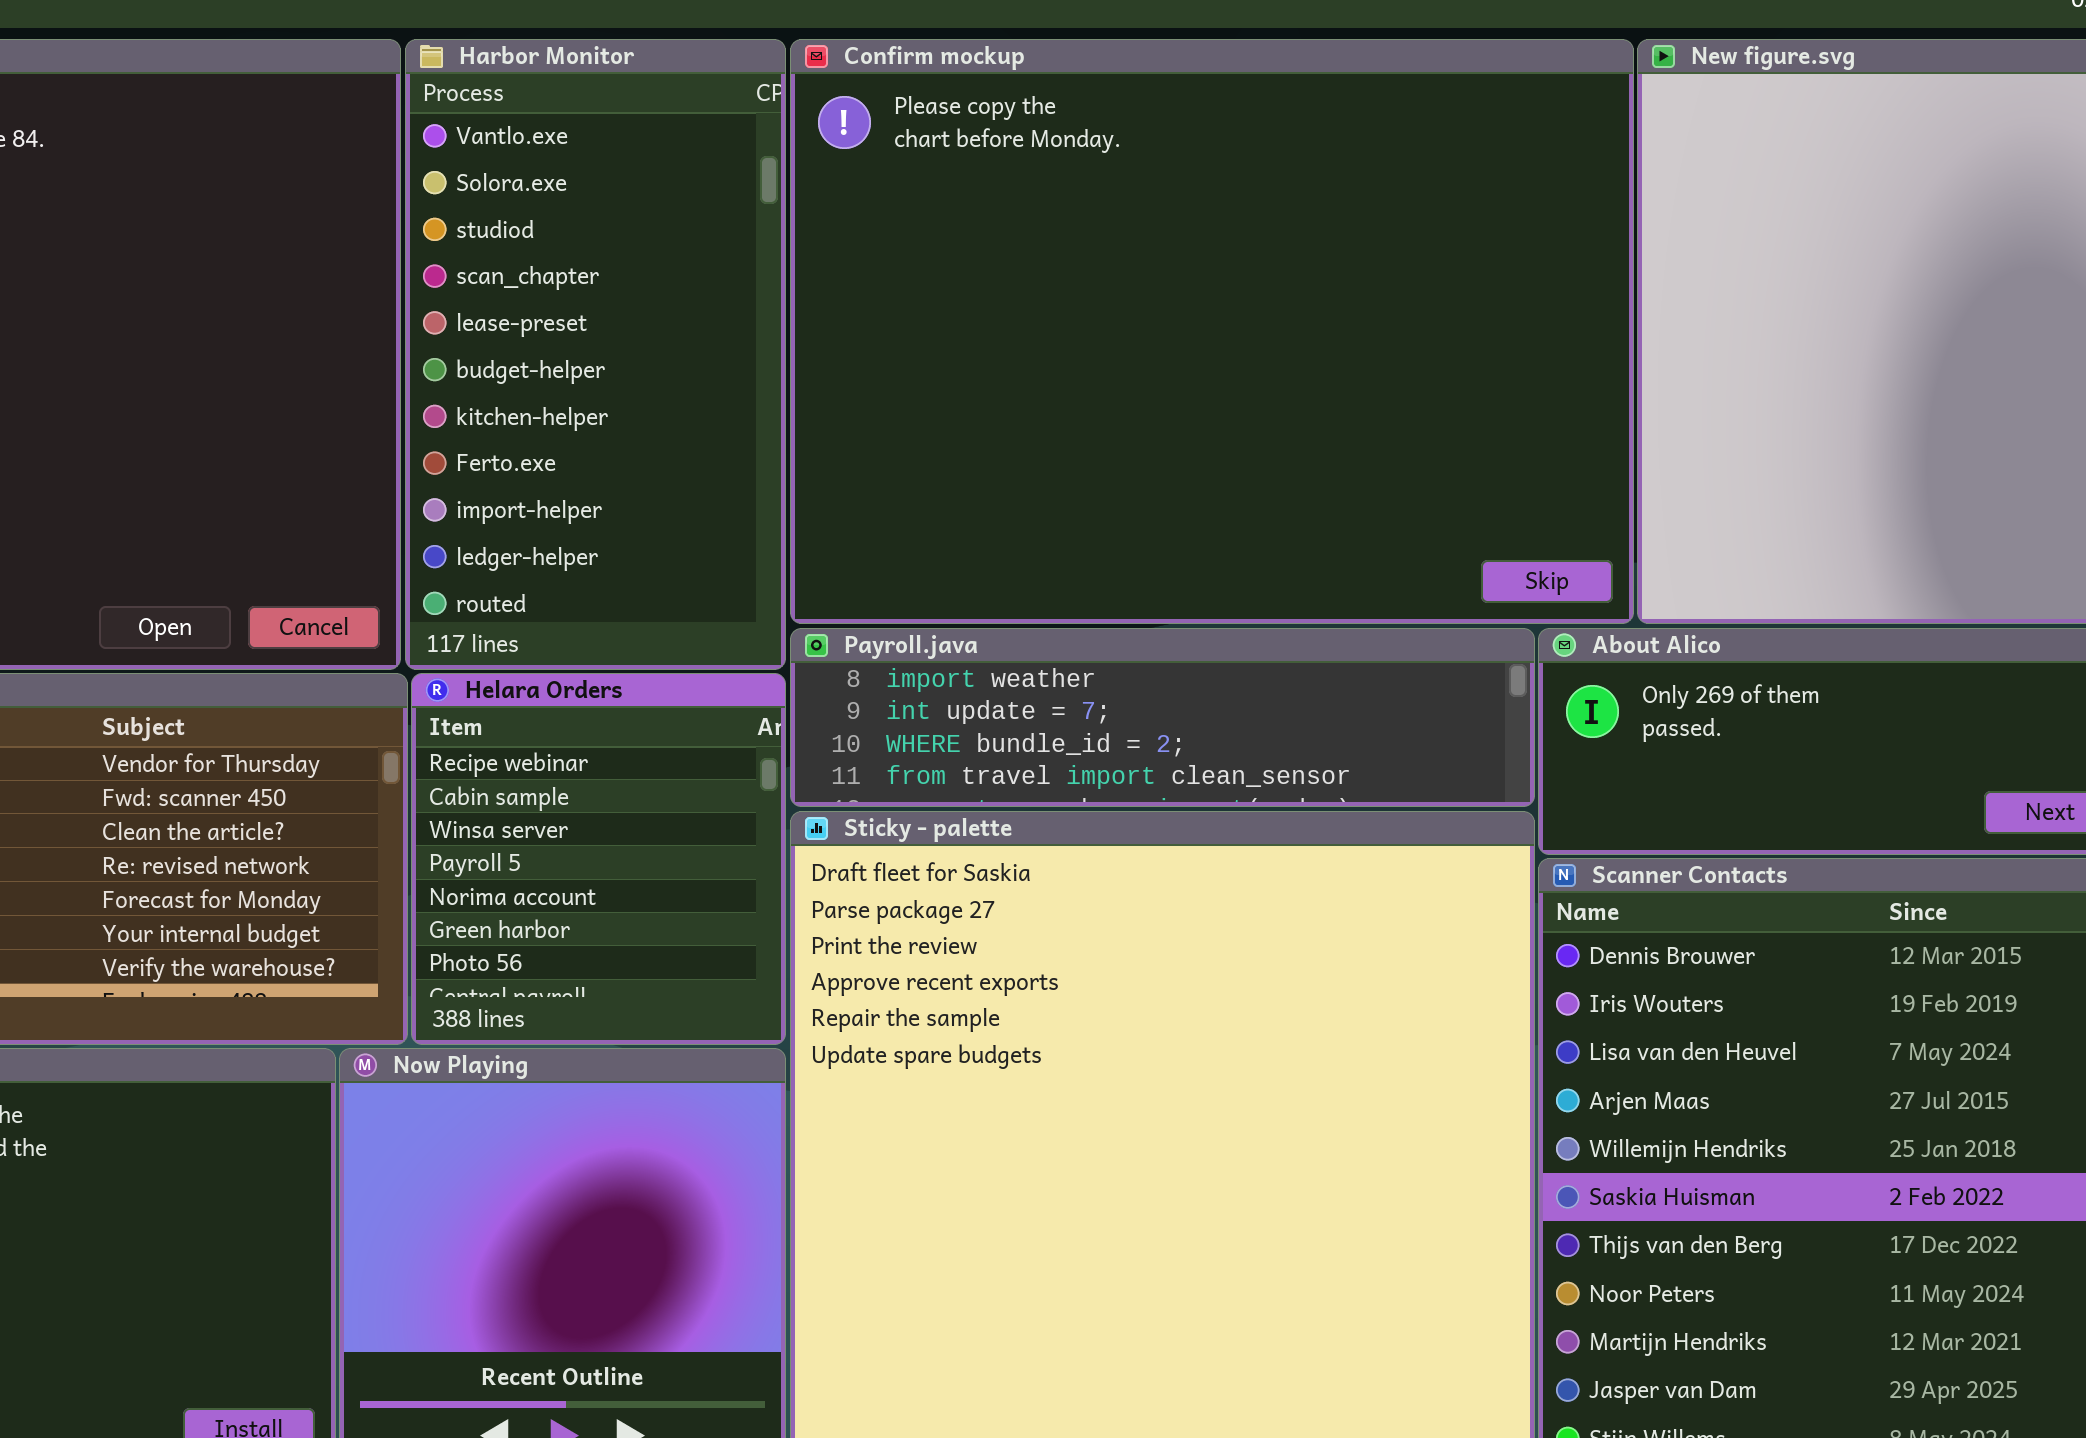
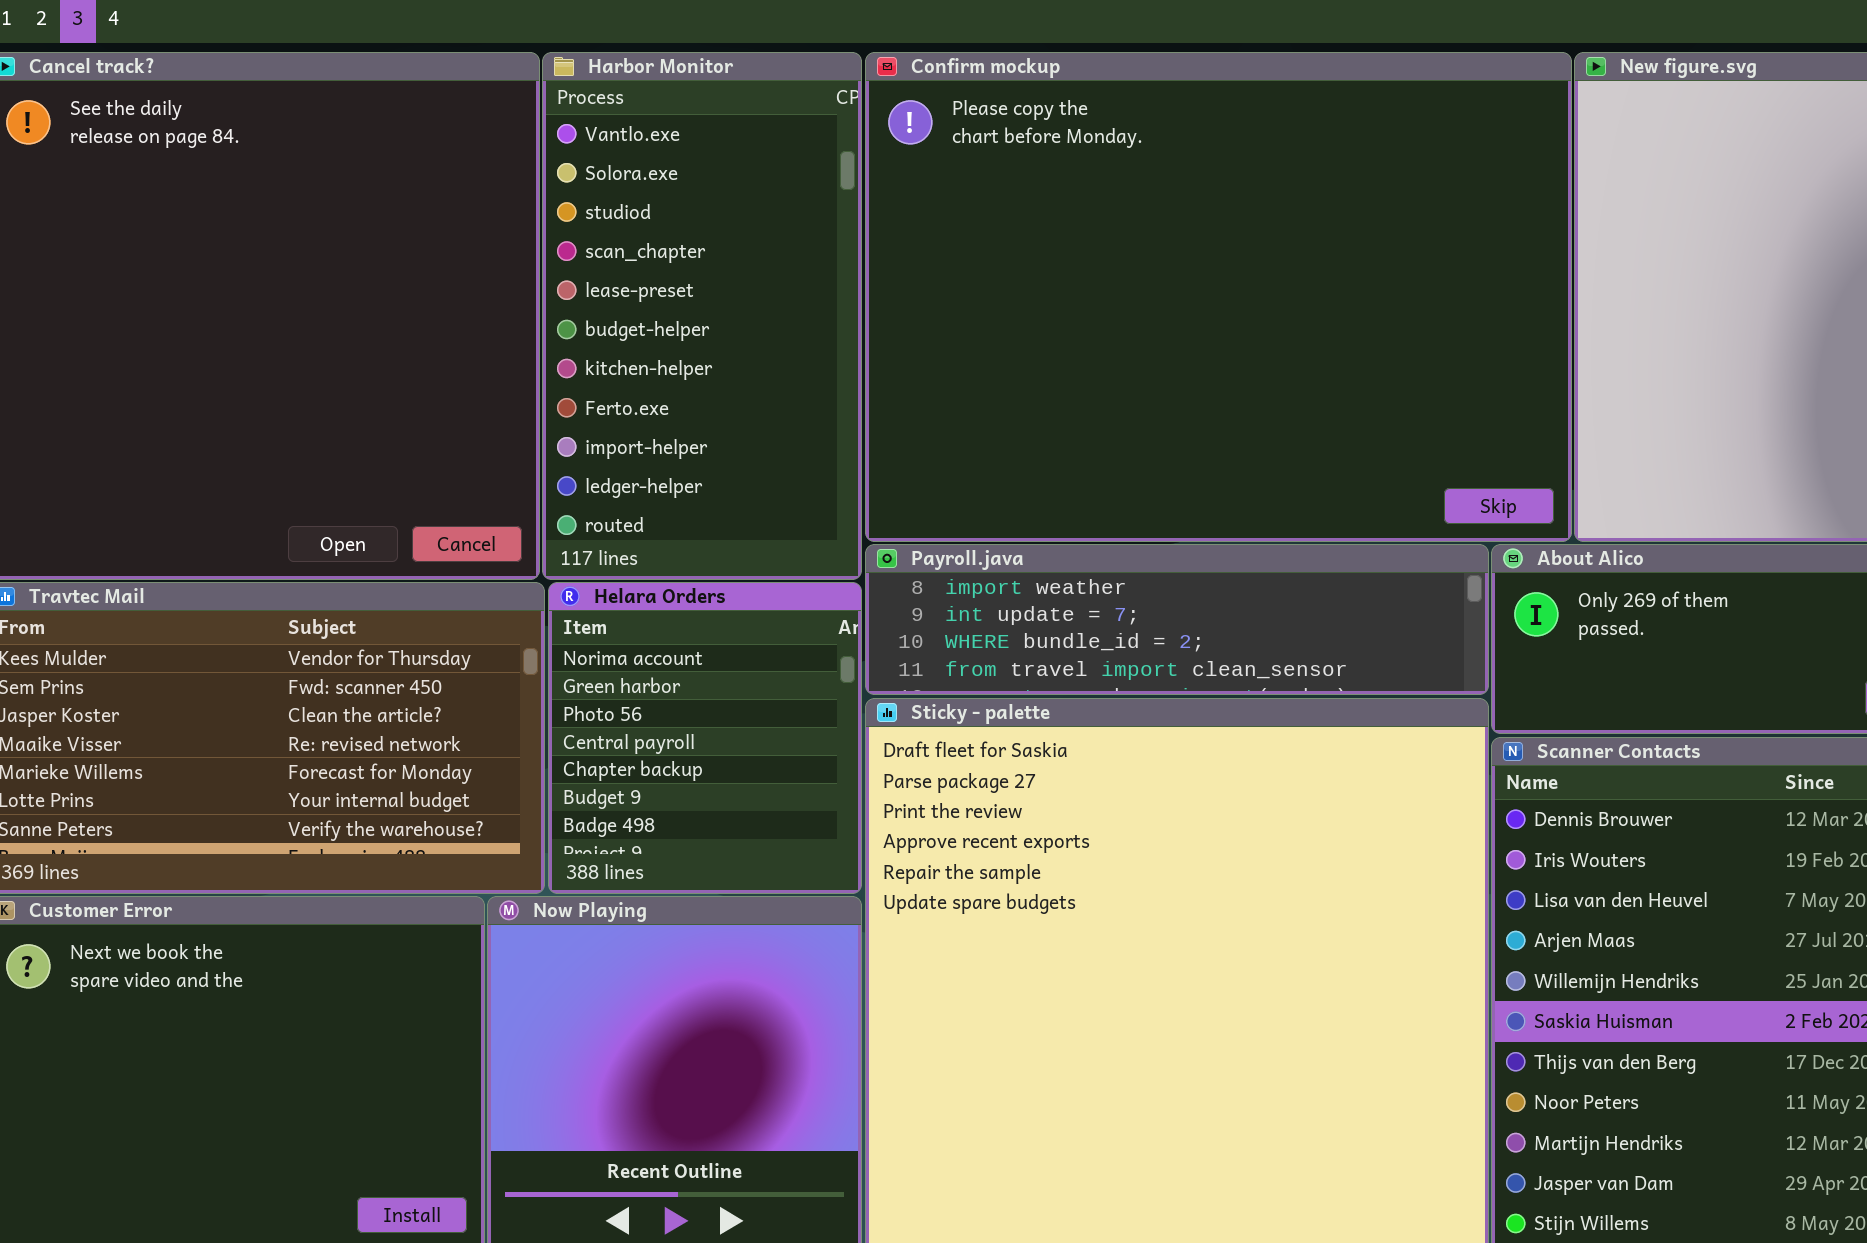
Helara Orders: [411,673,786,1045] -> [548,582,862,894], scrolled down 4 rows

